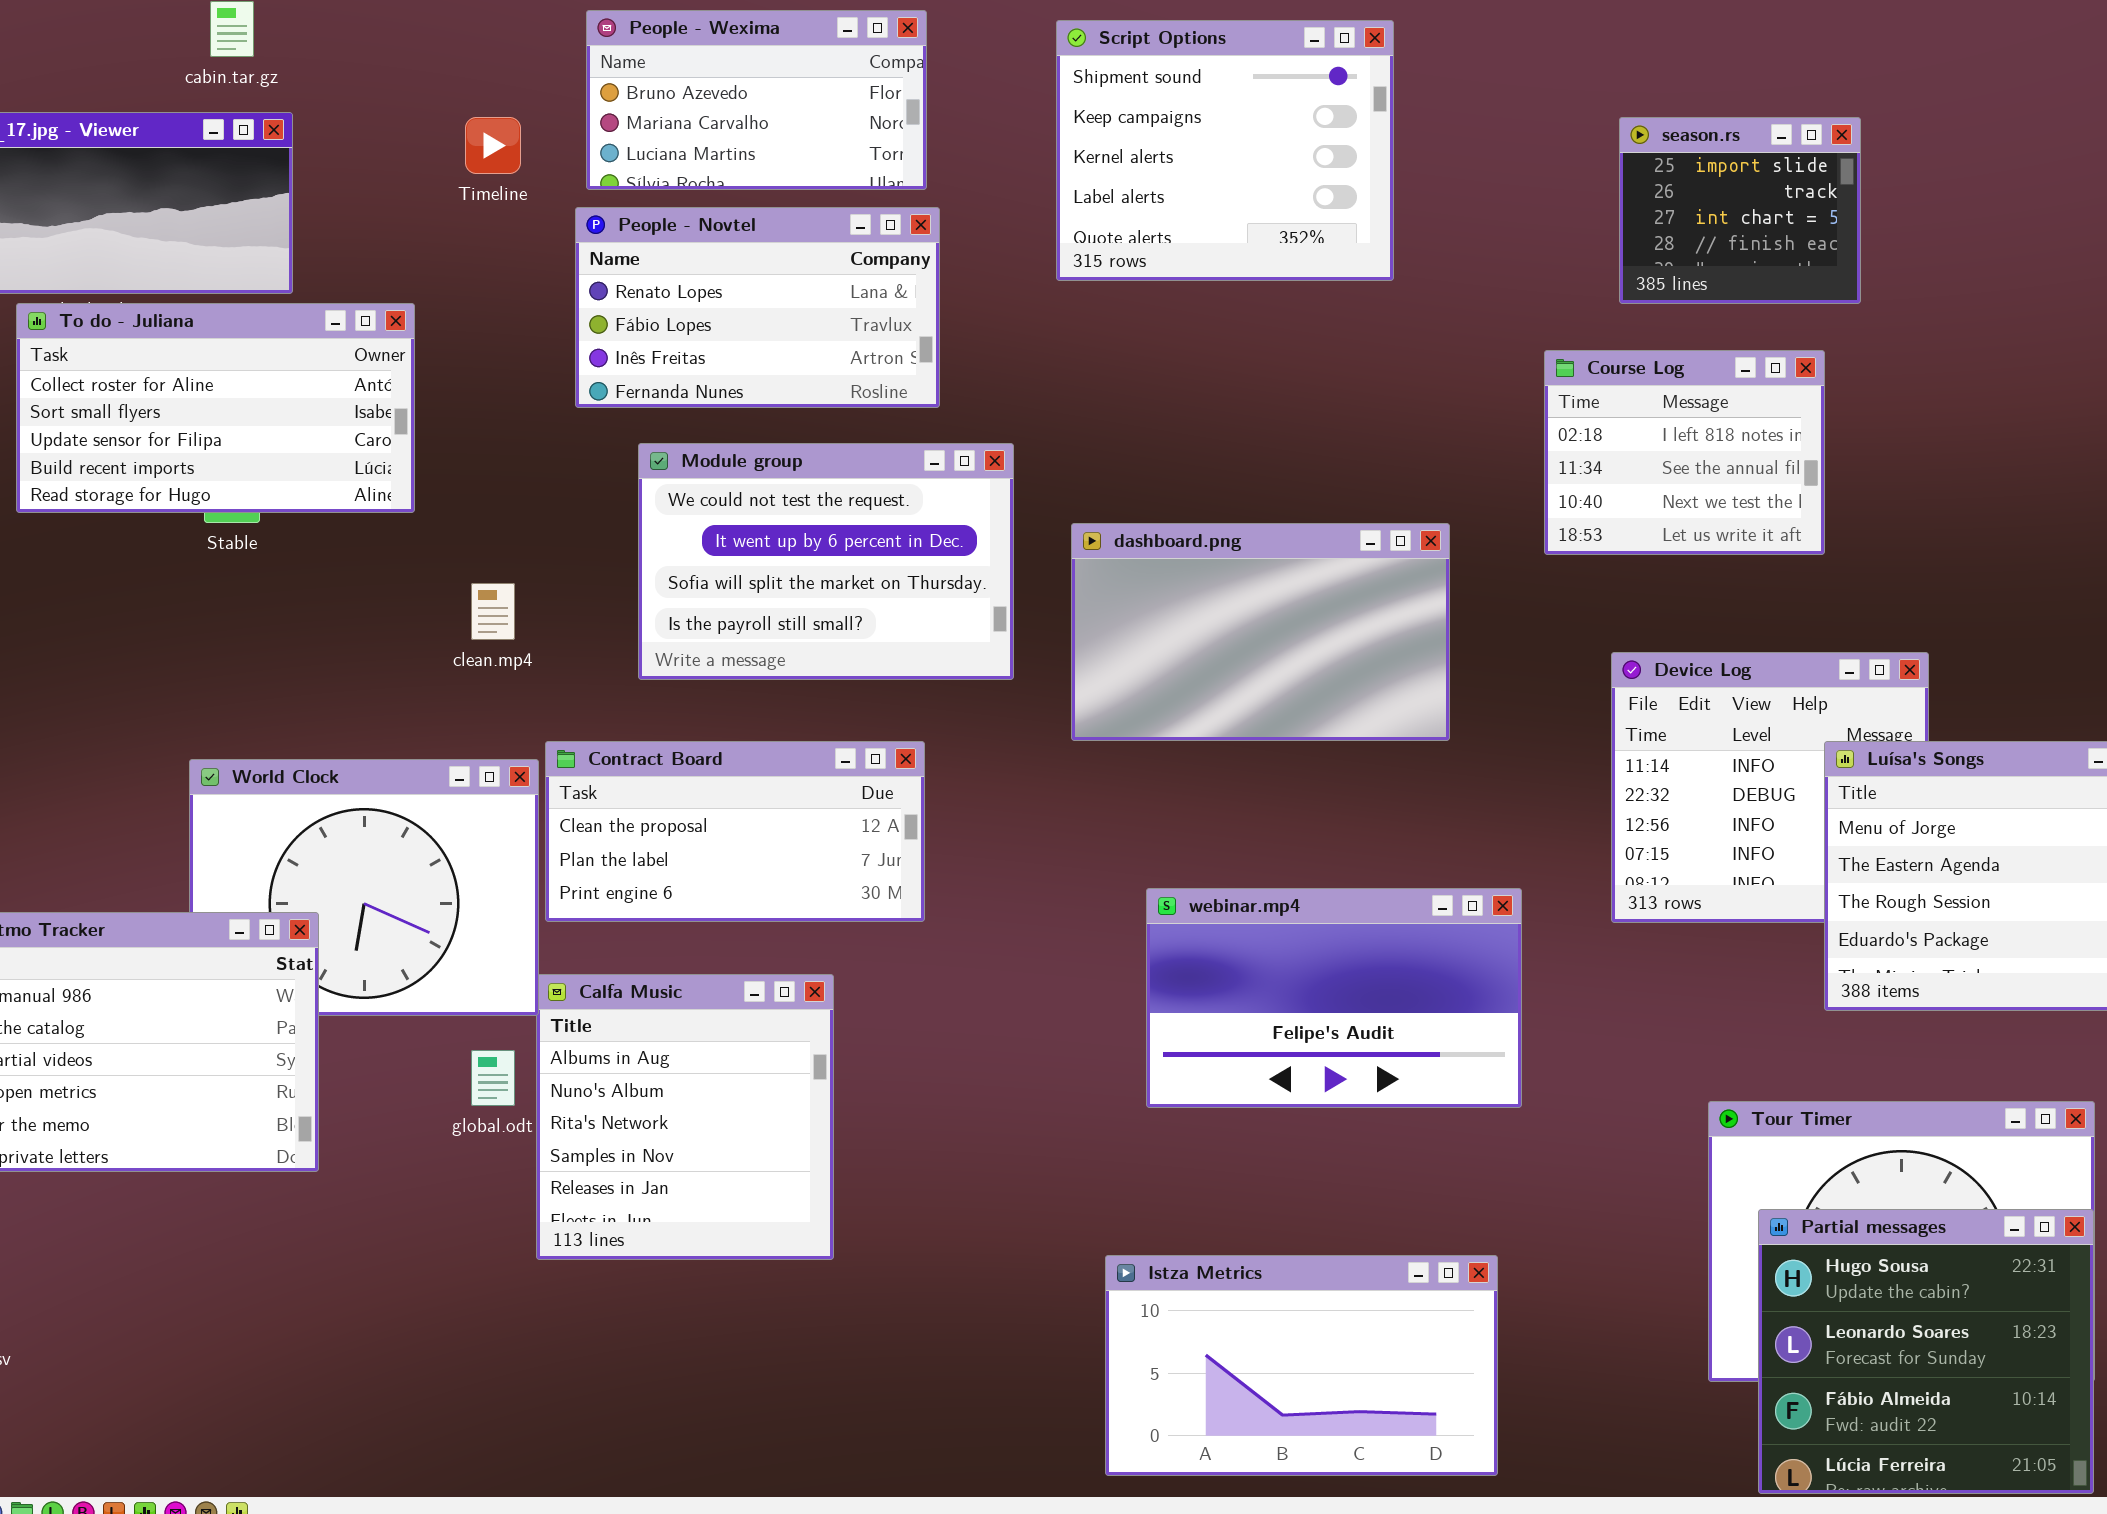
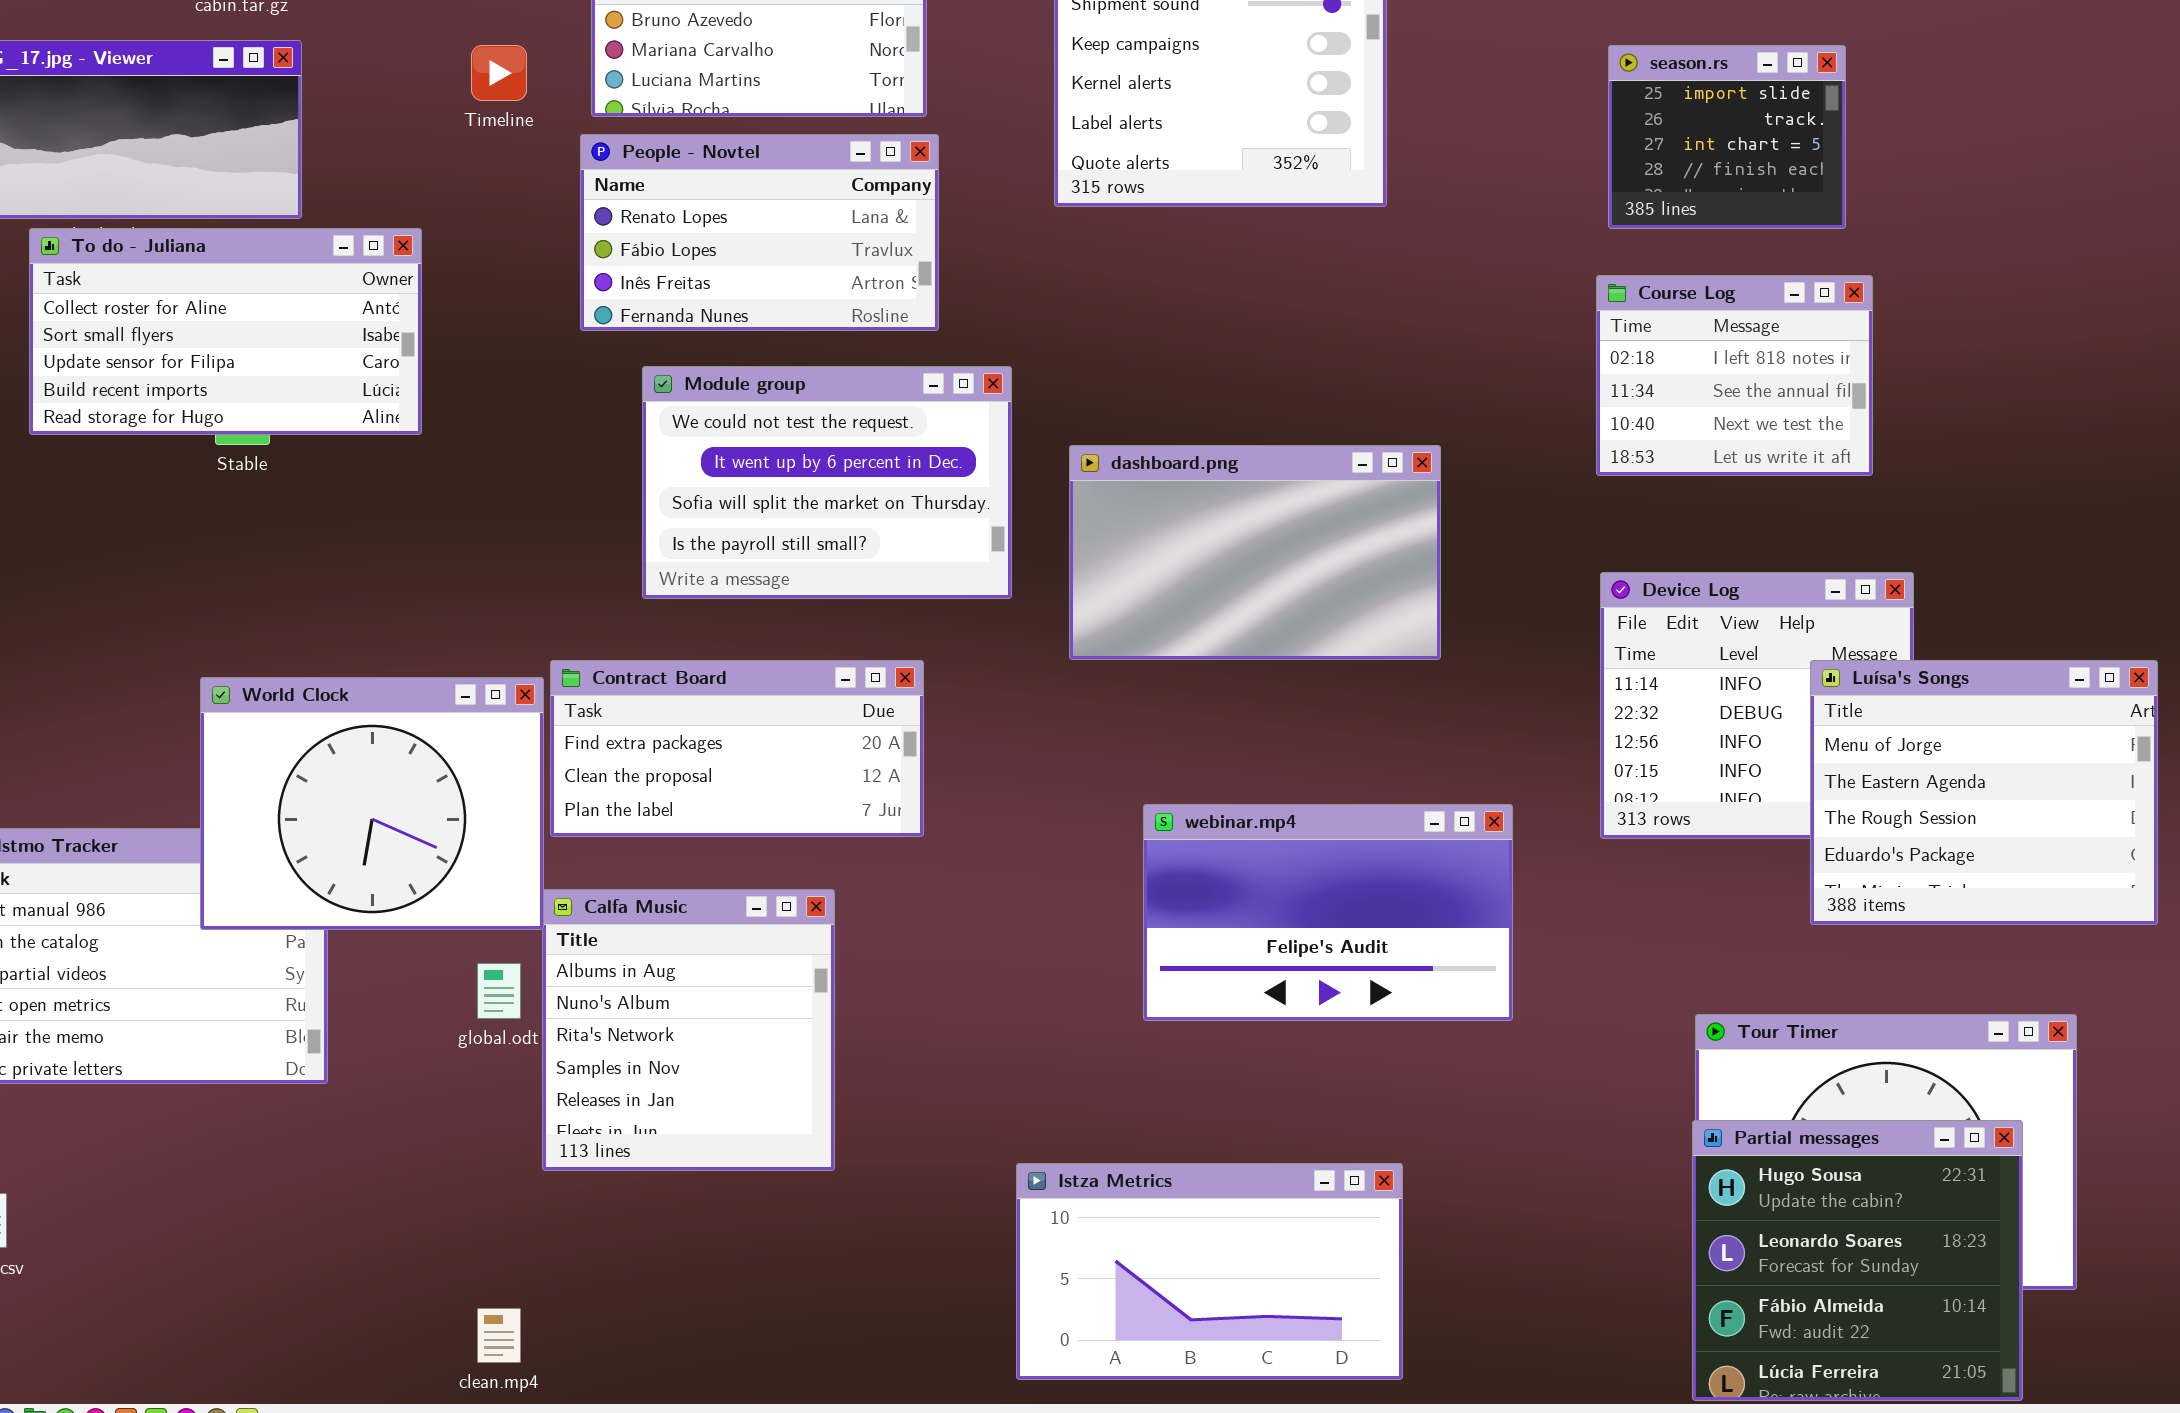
Course Log: [1544,350,1825,555] -> [1596,275,1873,476], moved
clean.mp4: [471,583,515,640] -> [477,1308,521,1363], moved
Contract Board: [545,741,925,922] -> [550,660,924,837], scrolled up 1 row
World Clock: [189,759,539,1016] -> [200,677,544,930], raised
Partial messages: [1758,1209,2094,1494] -> [1692,1120,2023,1401], moved
Istza Metrics: [1105,1255,1498,1476] -> [1016,1163,1403,1380], moved

